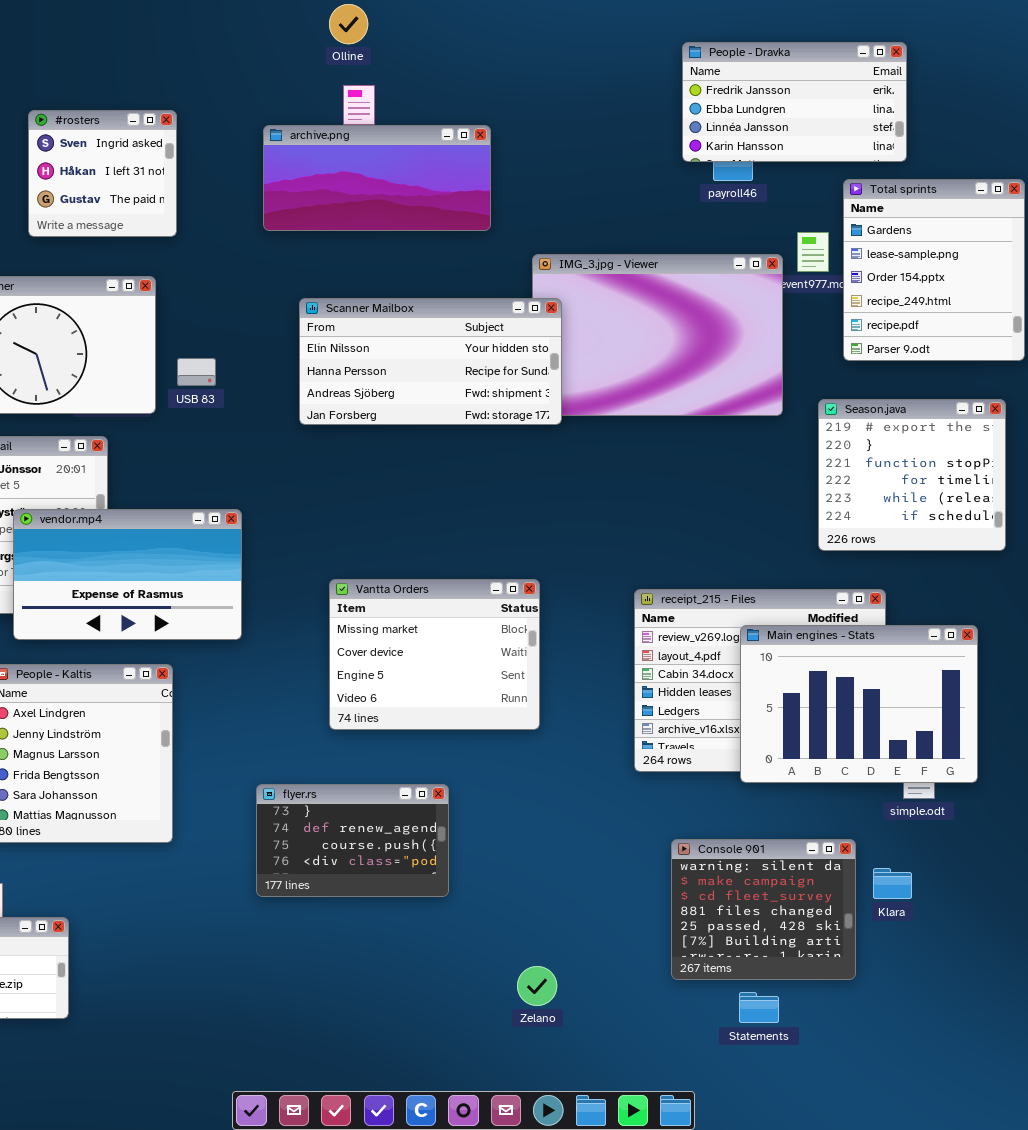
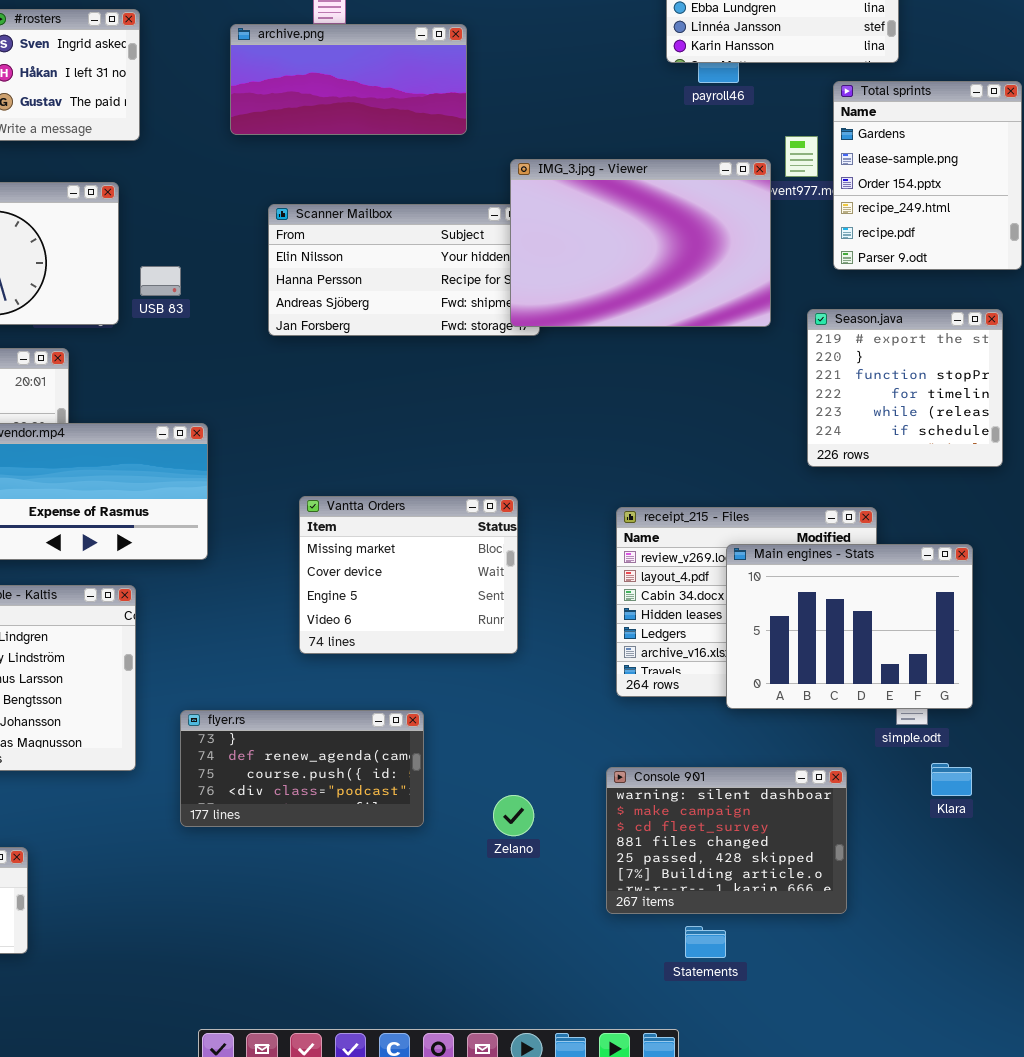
IMG_3.jpg - Viewer: [532,254,783,416] -> [510,159,771,327], raised
flyer.rs: [256,784,449,897] -> [180,710,424,827], resized
Console 901: [671,839,856,980] -> [606,767,847,914], resized
Klara: [873,868,912,899] -> [931,763,972,796], moved
Zelano: [517,966,557,1006] -> [493,795,534,836], moved
Statements: [739,992,779,1023] -> [685,926,726,958], moved

